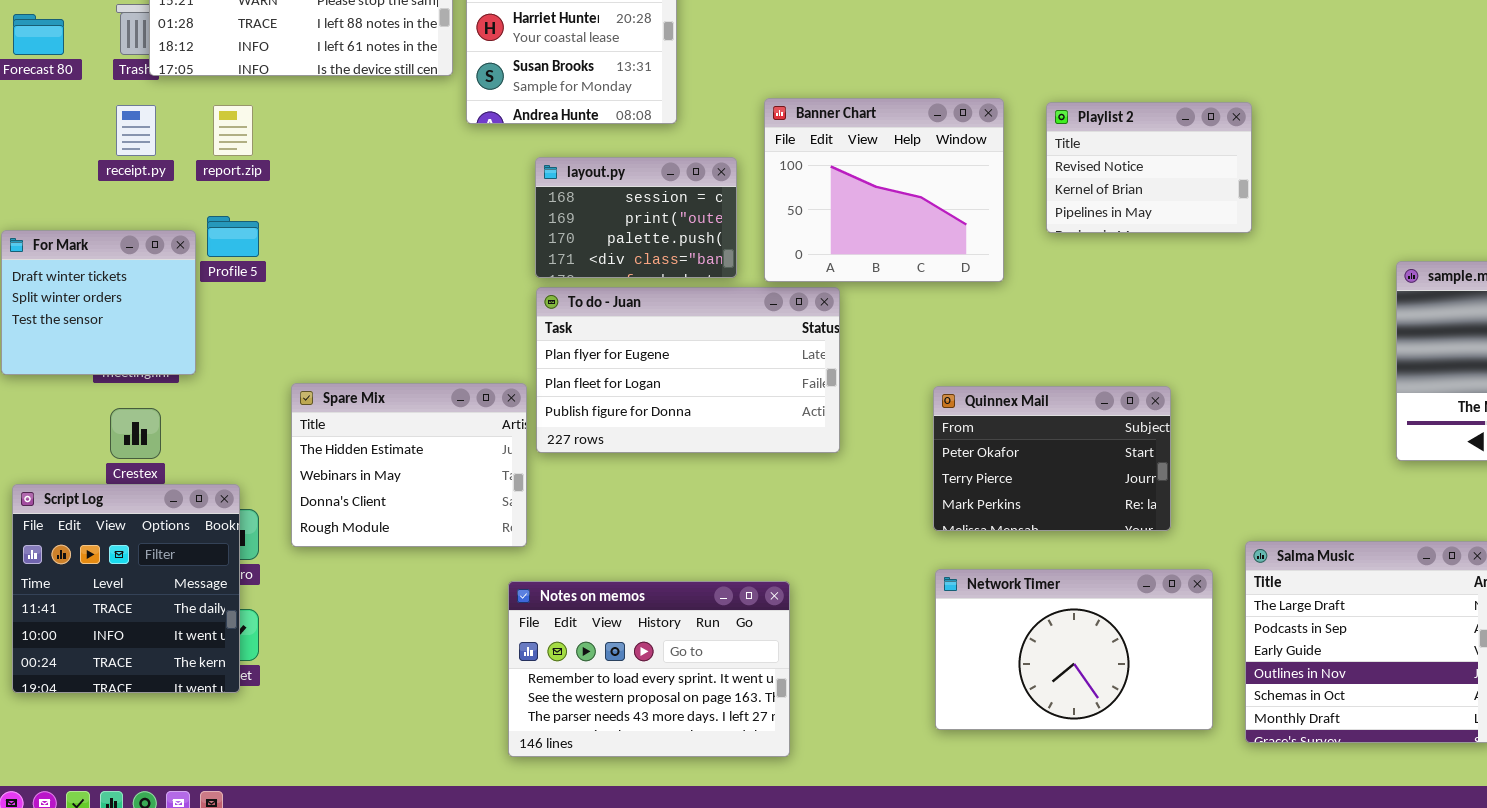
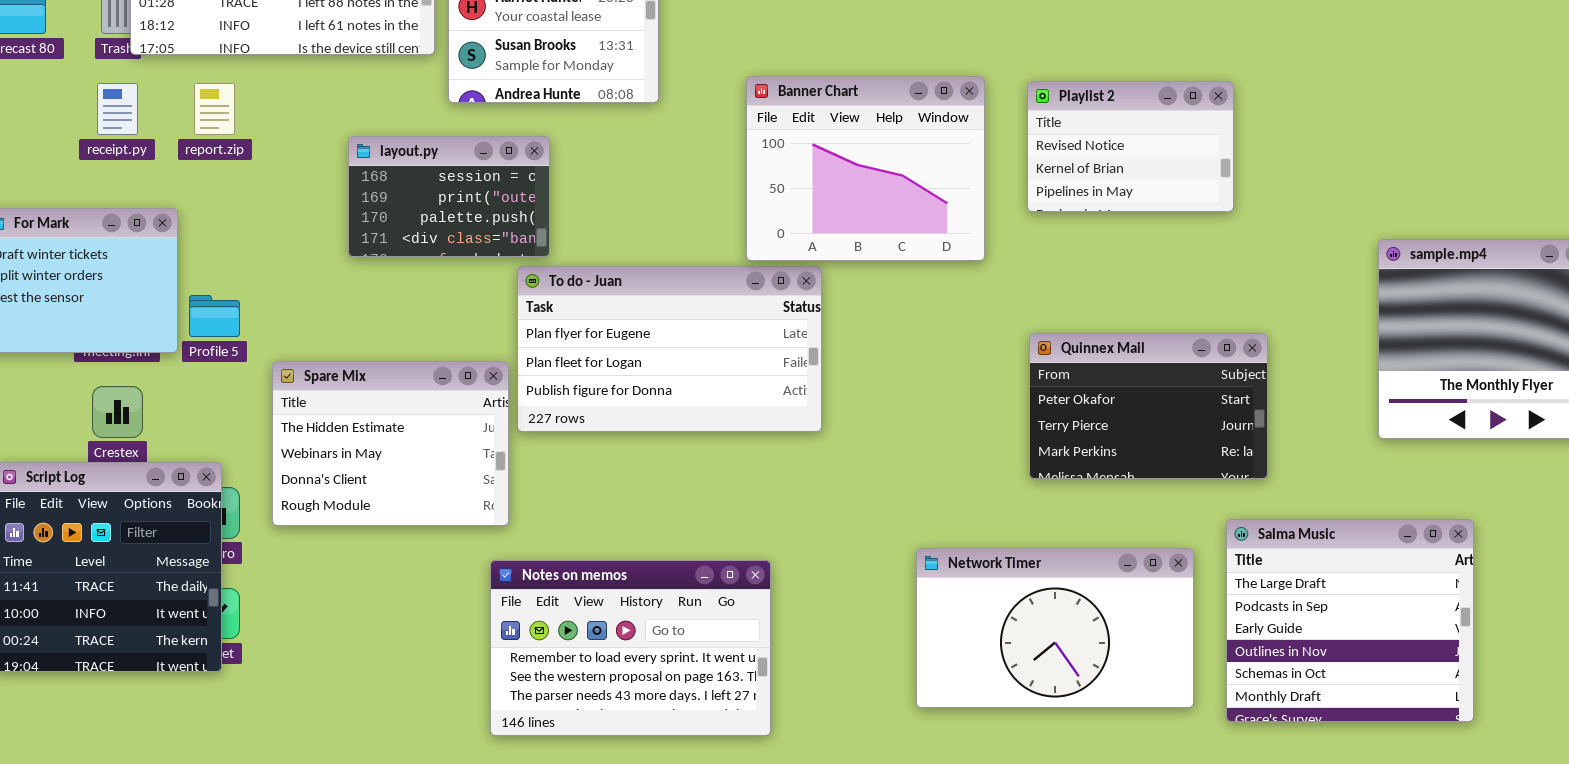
layout.py: [535,157,737,278] -> [348,136,550,257], moved
Profile 5: [207,216,259,257] -> [189,295,240,337], moved
Quinnex Mail: [933,386,1171,531] -> [1029,333,1268,479], moved

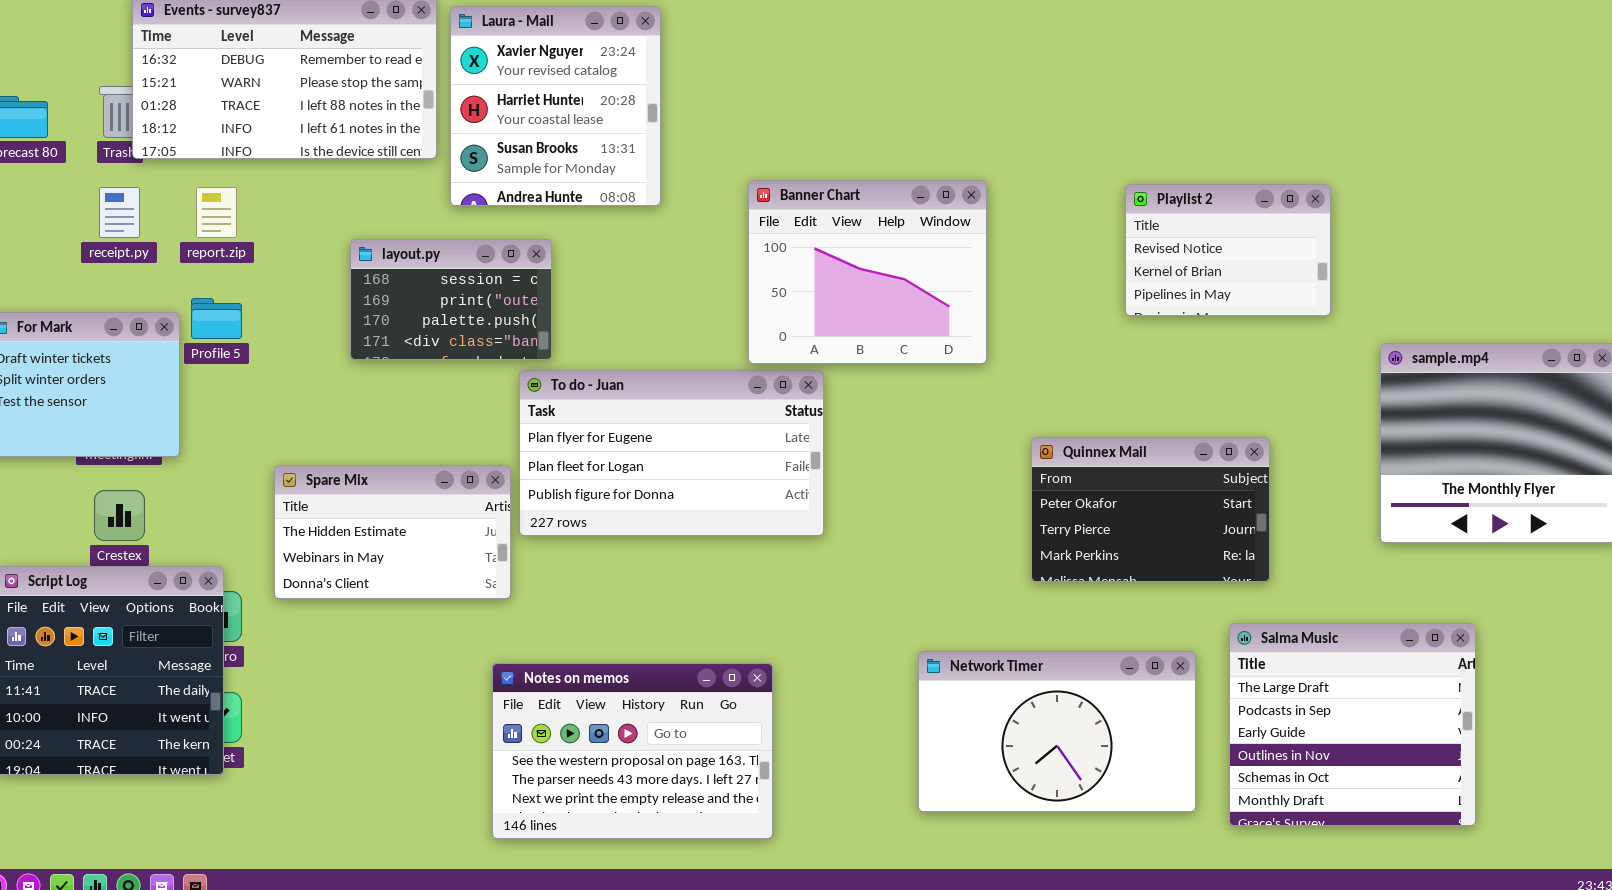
Playlist 2: [1027,81,1234,212] -> [1125,184,1331,316], moved
Profile 5: [189,295,240,337] -> [191,298,242,339], moved
Spare Mix: [272,361,509,526] -> [274,465,511,599], resized
Notes on memos: [490,560,771,736] -> [492,663,773,839], scrolled down 1 row

